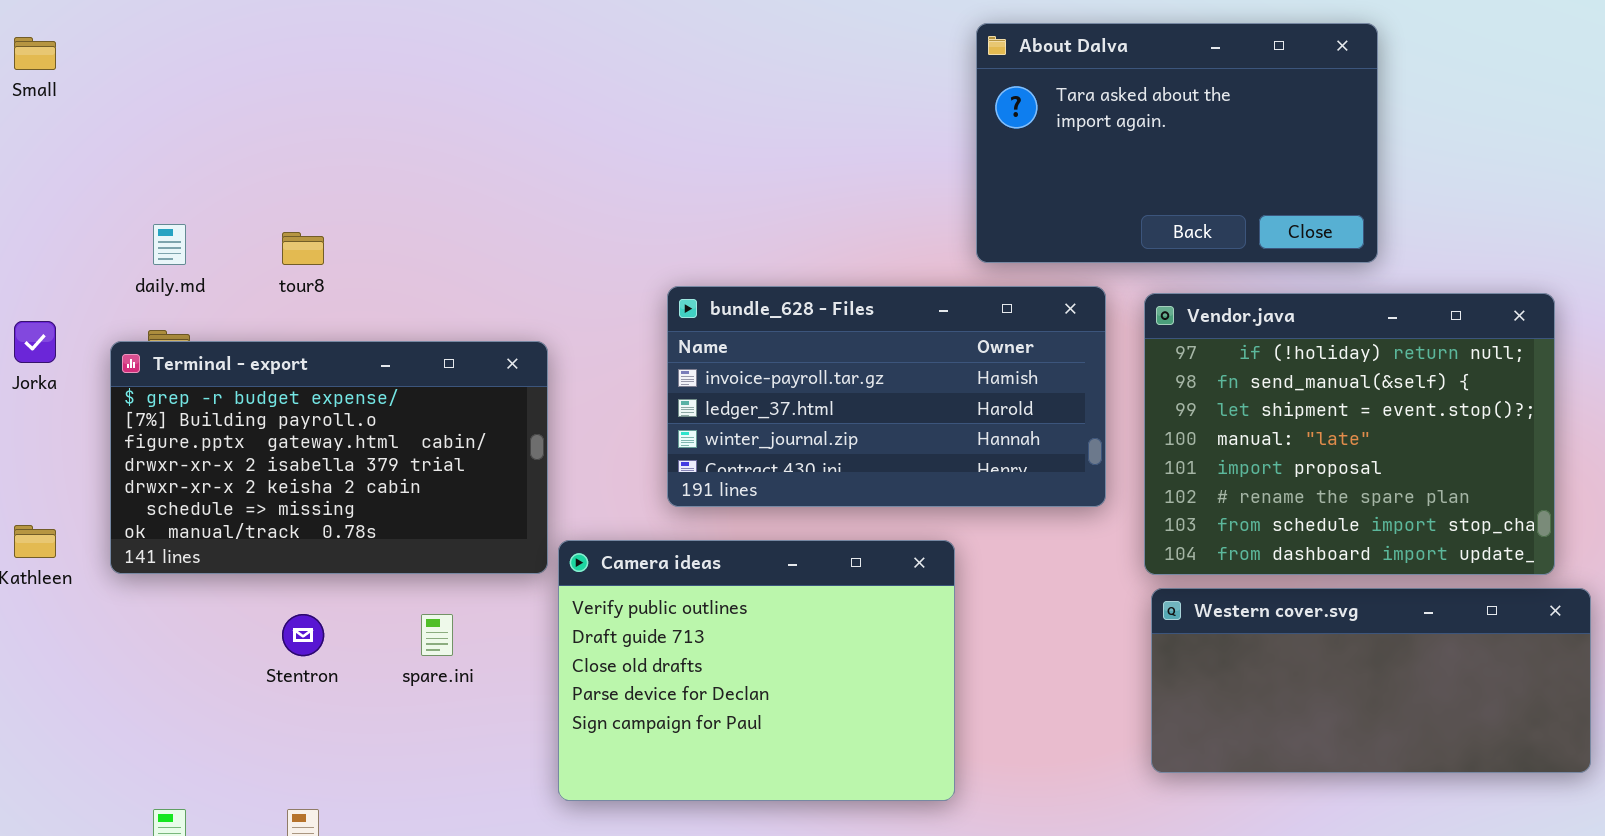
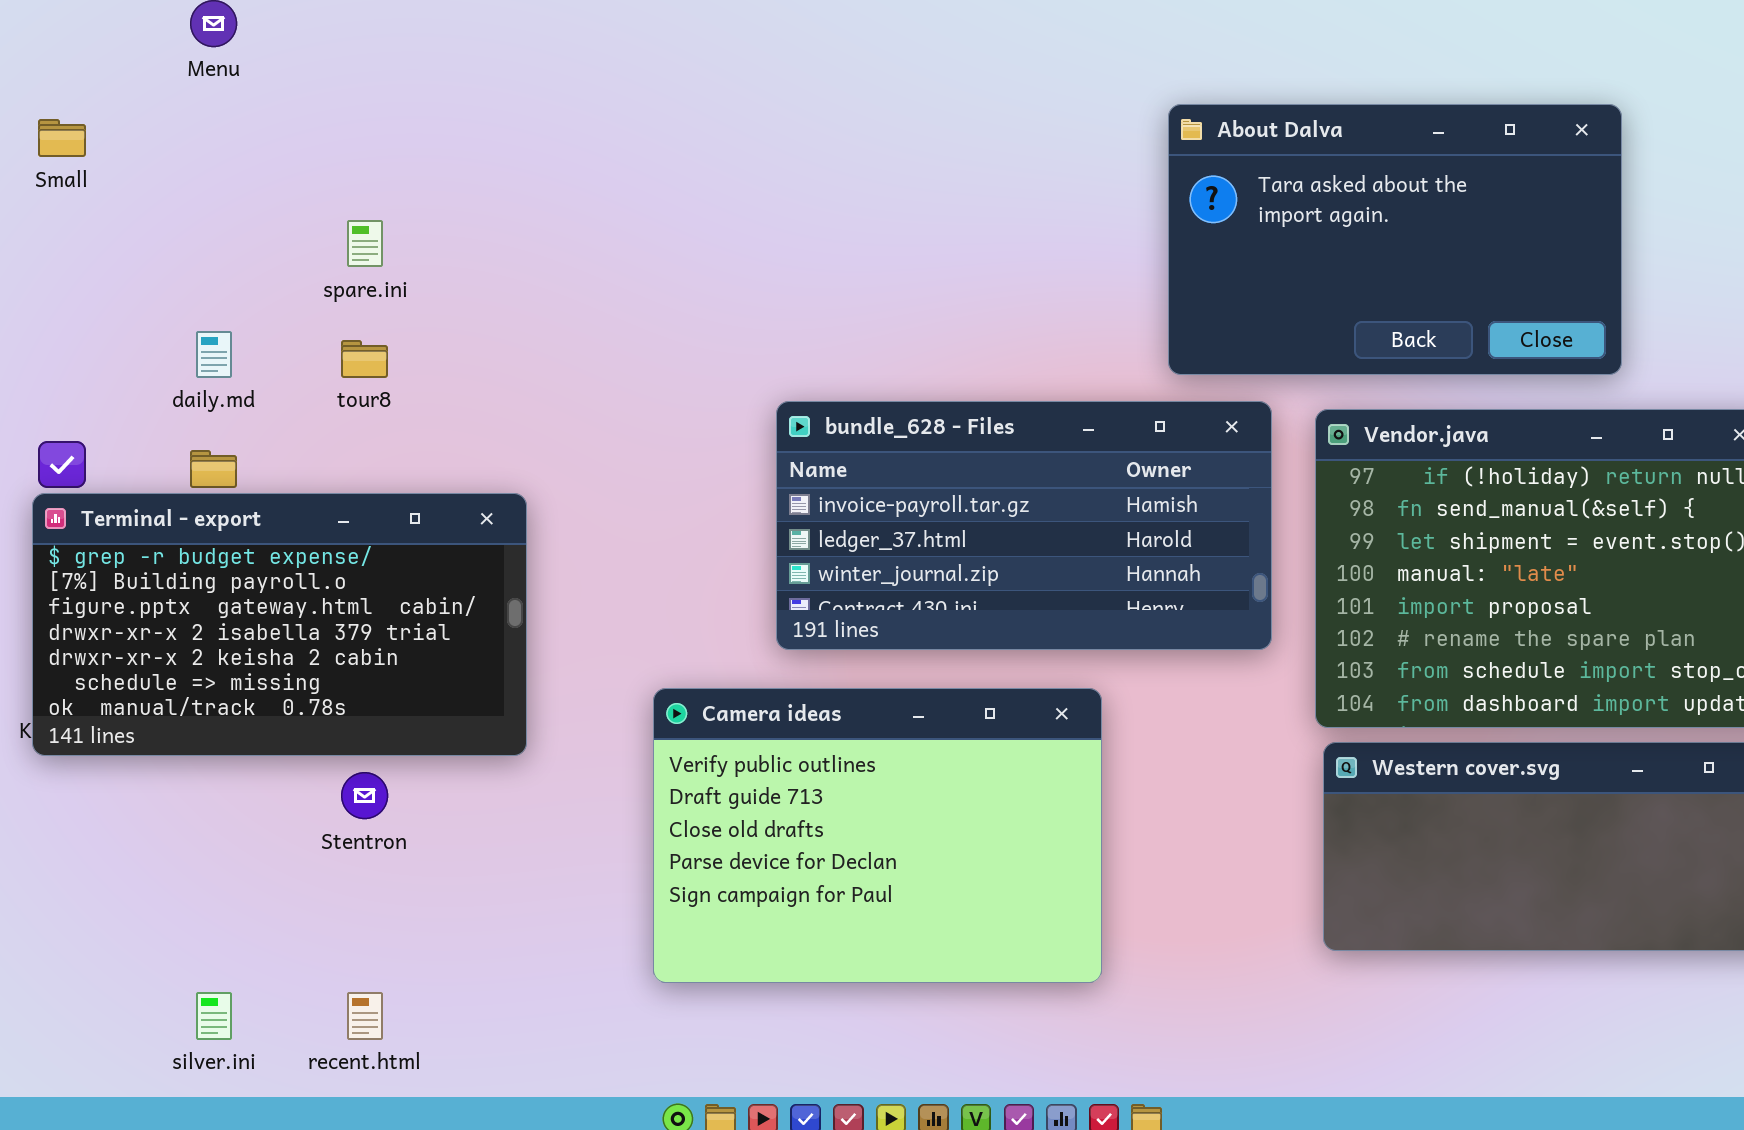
About Dalva: [976,23,1378,263] -> [1168,104,1622,375], moved
Terminal - export: [110,341,548,574] -> [32,493,527,756], moved
spare.ini: [421,614,453,656] -> [347,220,383,267], moved

